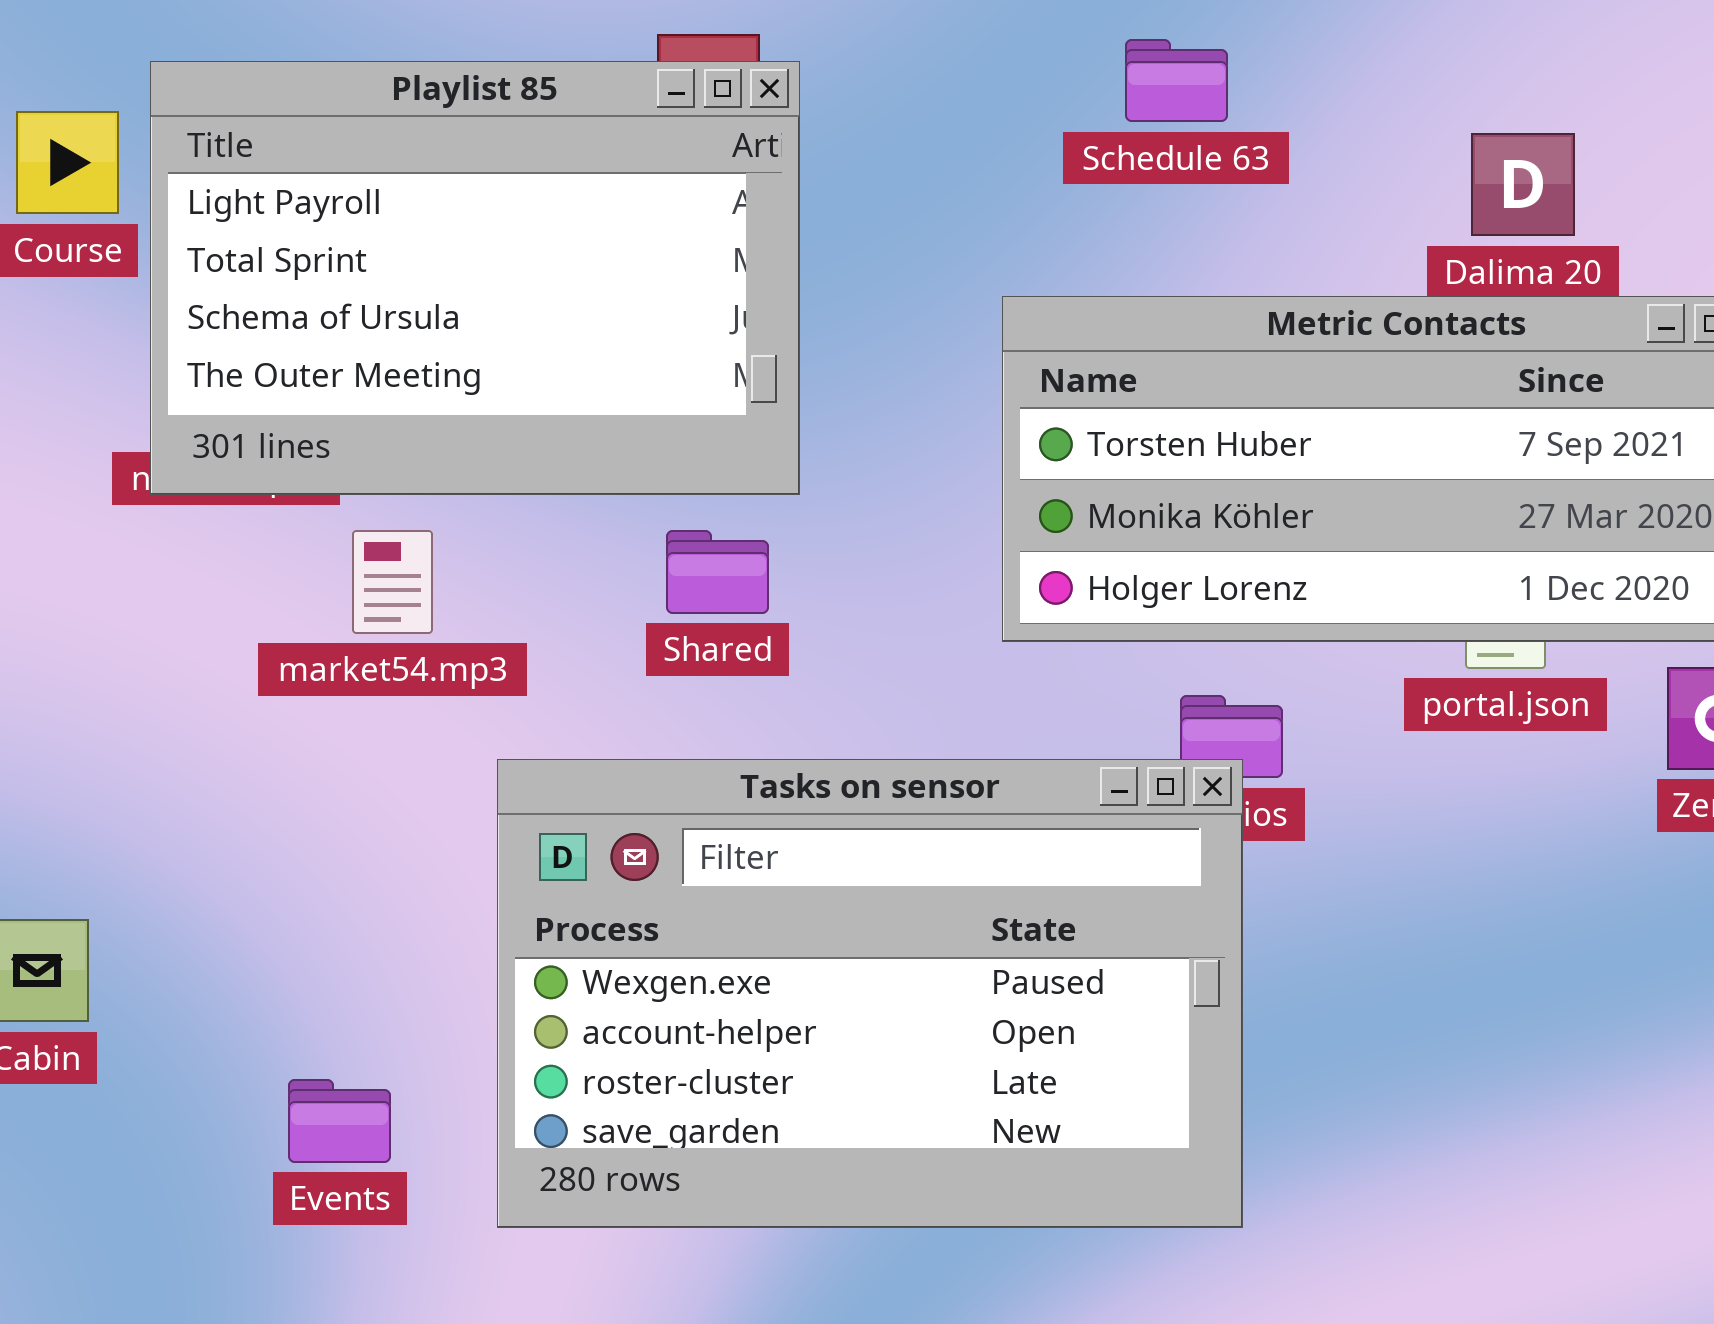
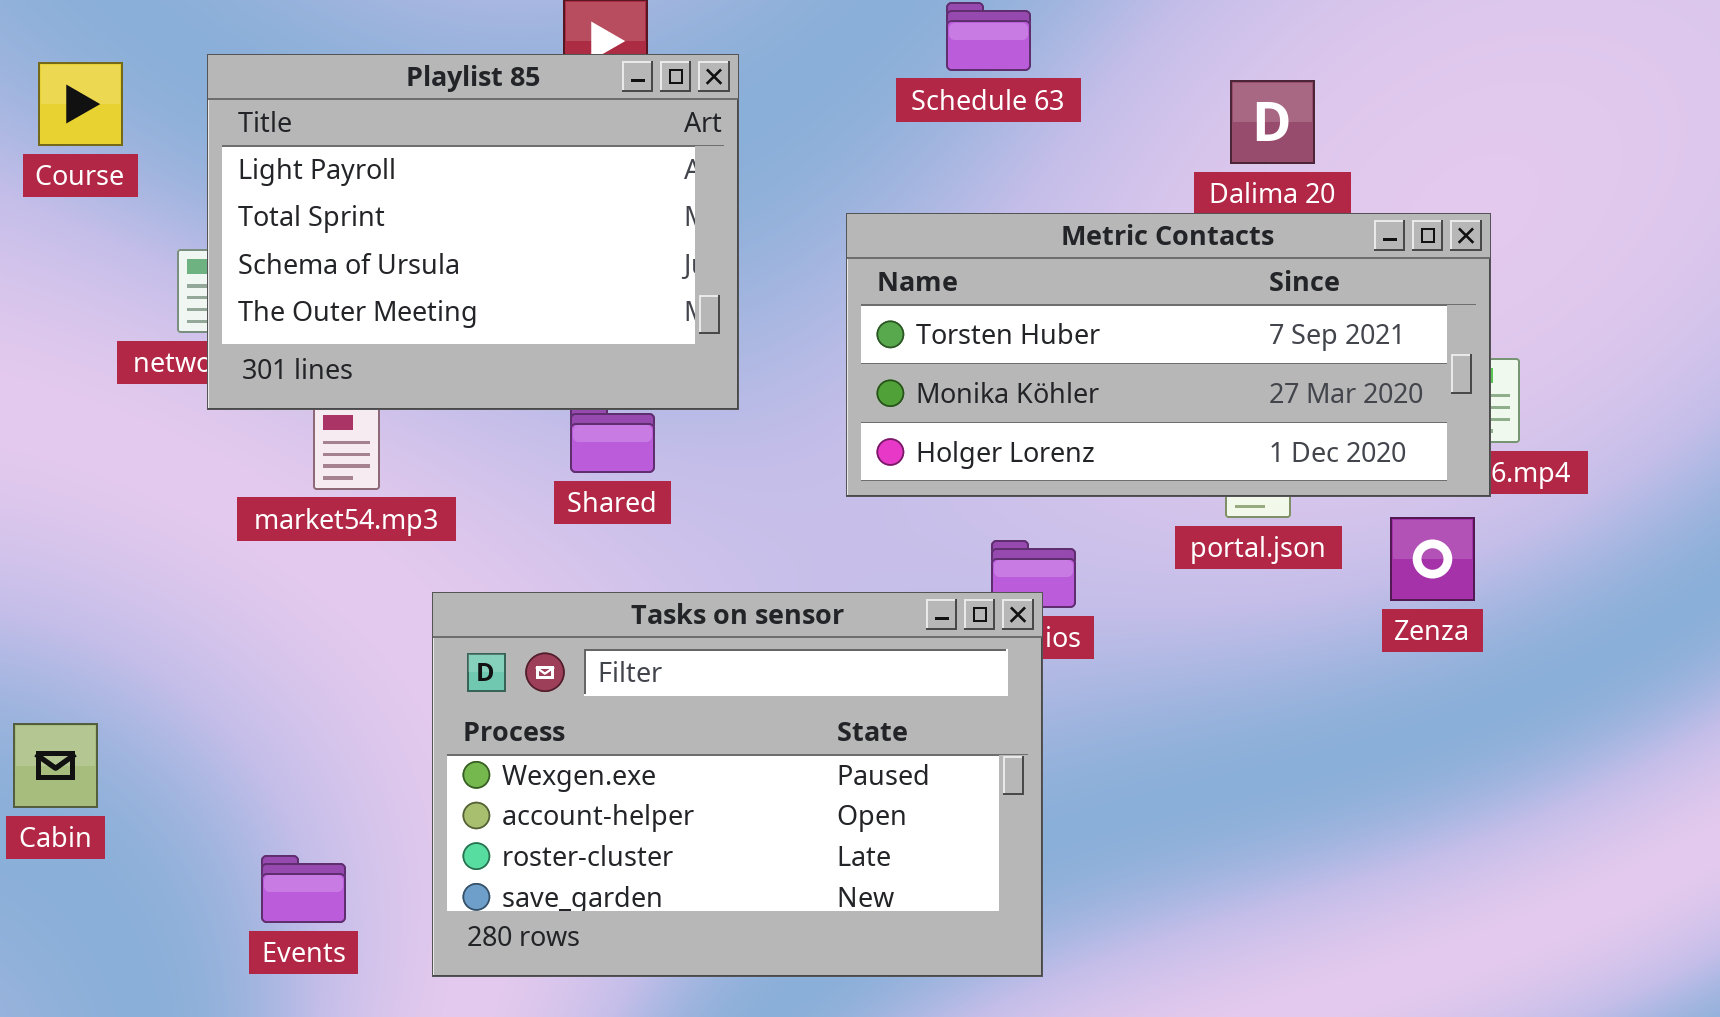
Playlist 85: [150,61,800,495] -> [207,54,739,410], moved

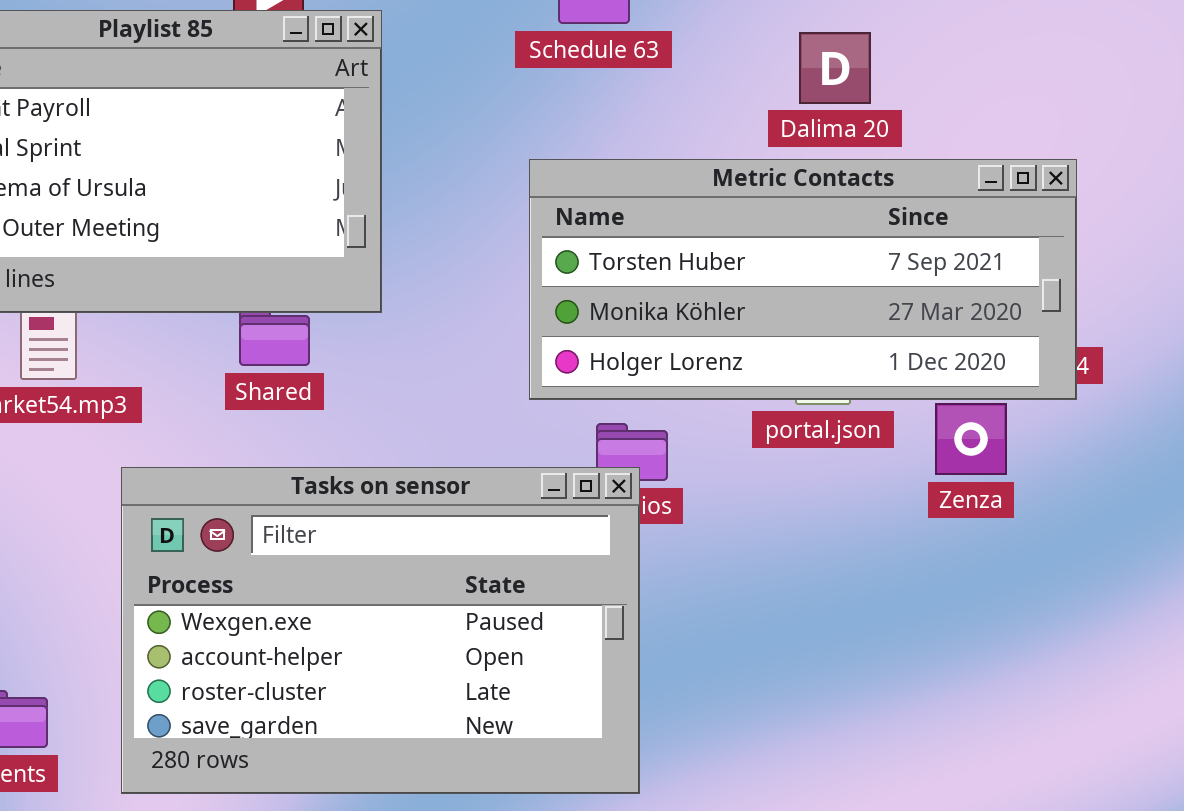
Metric Contacts: [846,213,1491,497] -> [529,159,1077,400], moved

